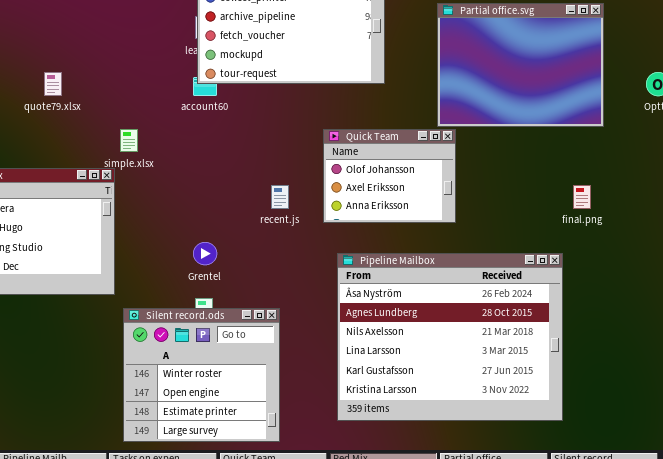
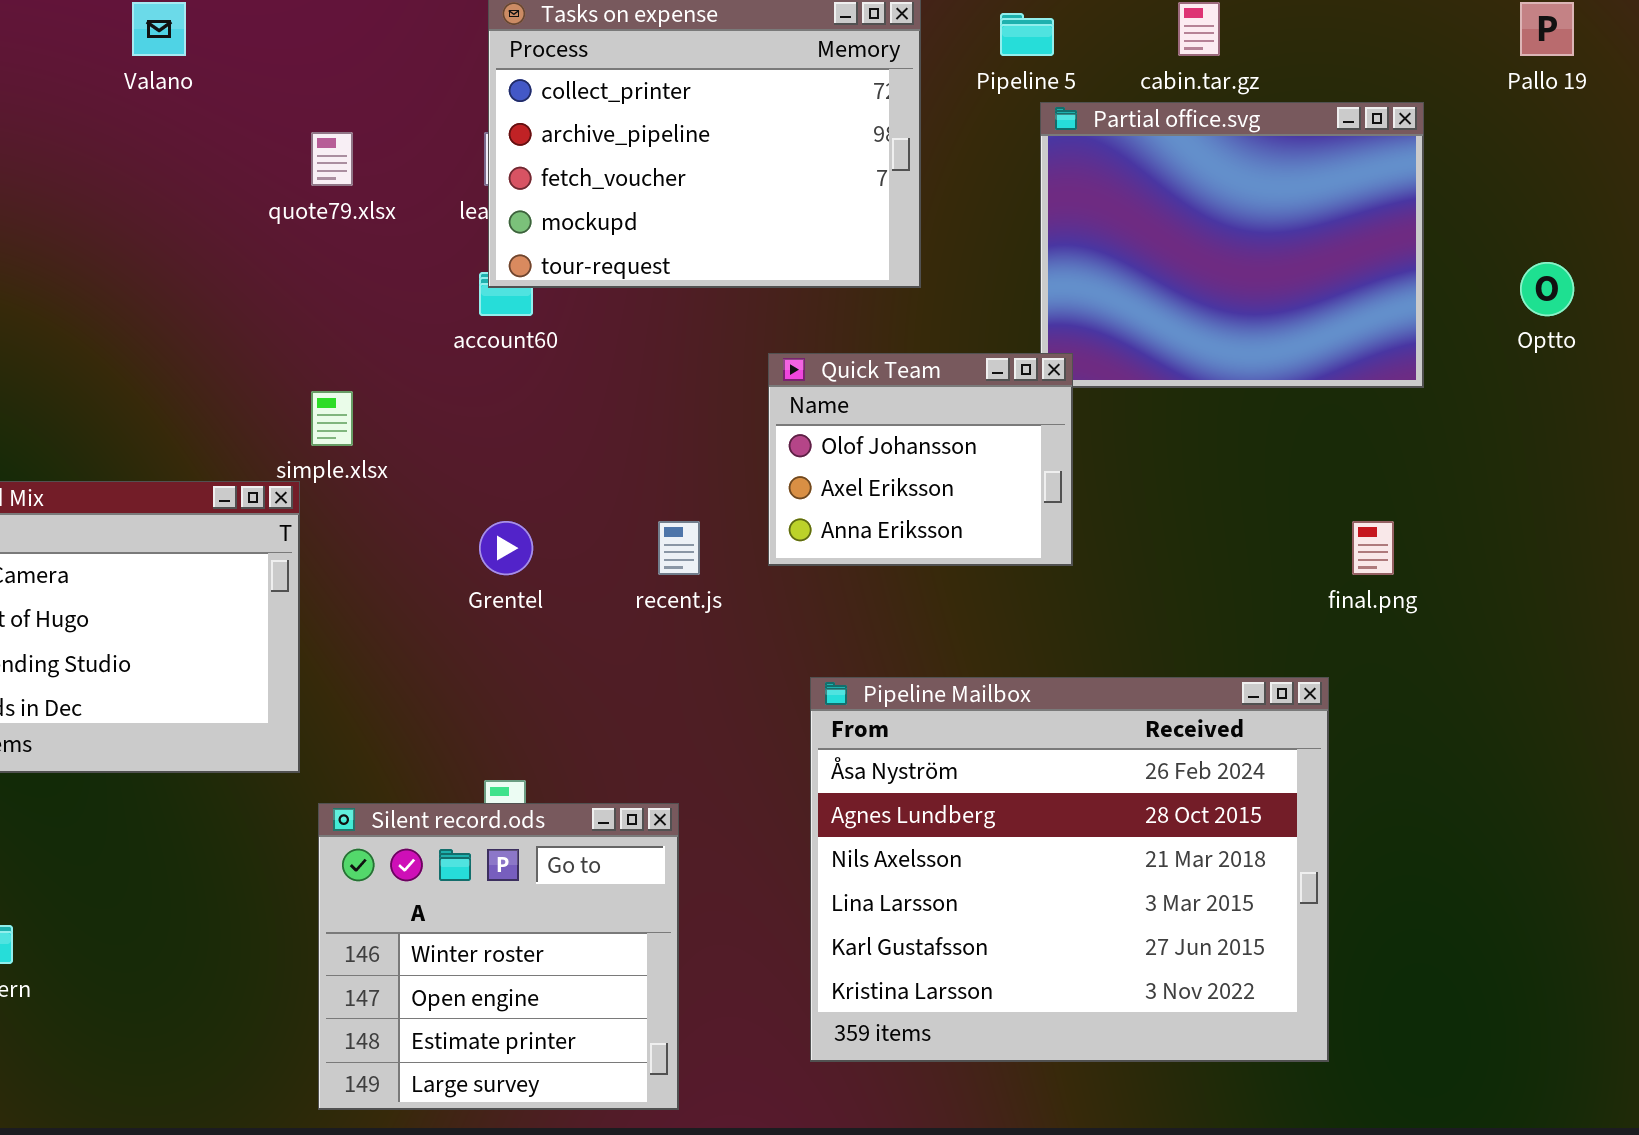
quote79.xlsx: [44,72,62,96] -> [311,132,353,186], moved
Quick Team: [323,129,456,223] -> [768,353,1073,566], moved
Grentel: [193,242,217,265] -> [479,521,533,575], moved

